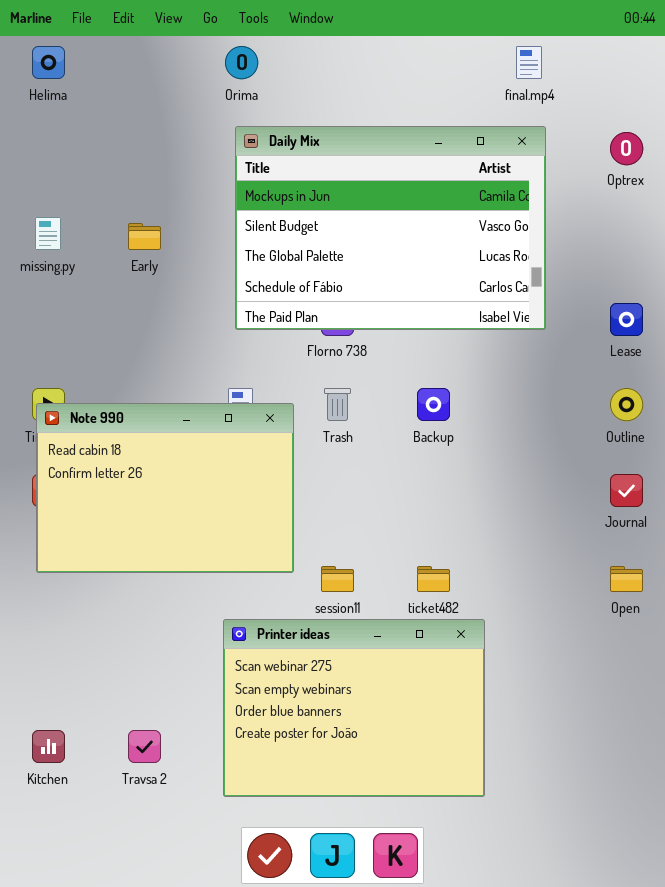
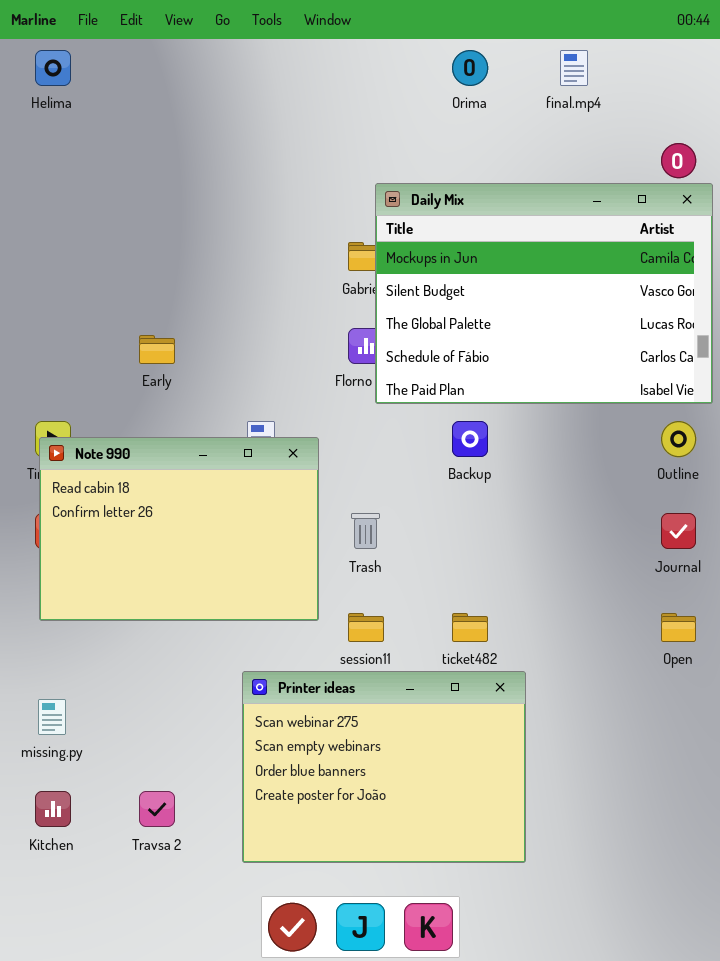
Orima: [225,46,258,79] -> [452,50,488,86], moved
Daily Mix: [235,126,546,330] -> [375,183,713,404], moved
missing.py: [35,217,61,250] -> [38,699,66,735], moved
Early: [128,223,161,250] -> [139,335,175,364], moved
Trash: [324,388,351,421] -> [351,513,380,549], moved

